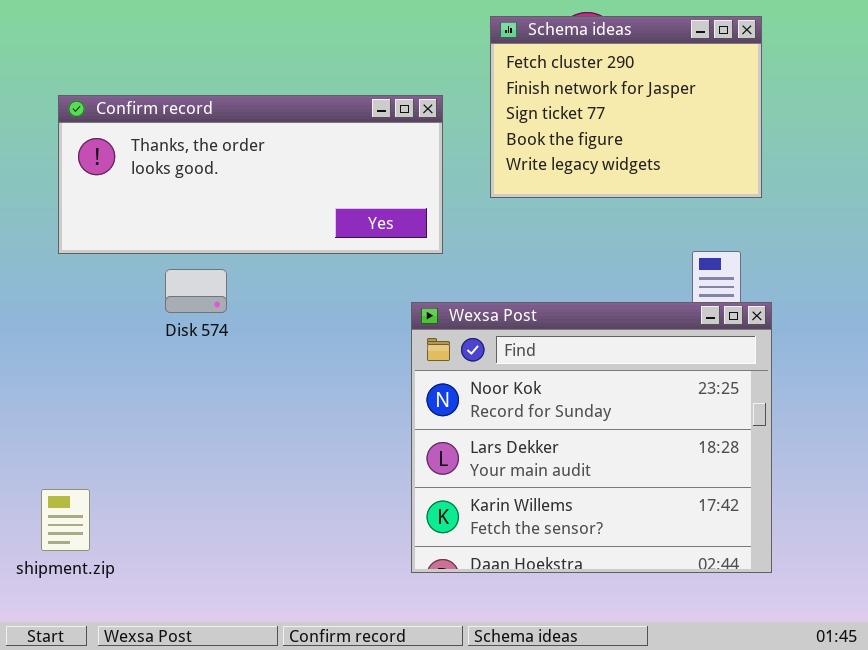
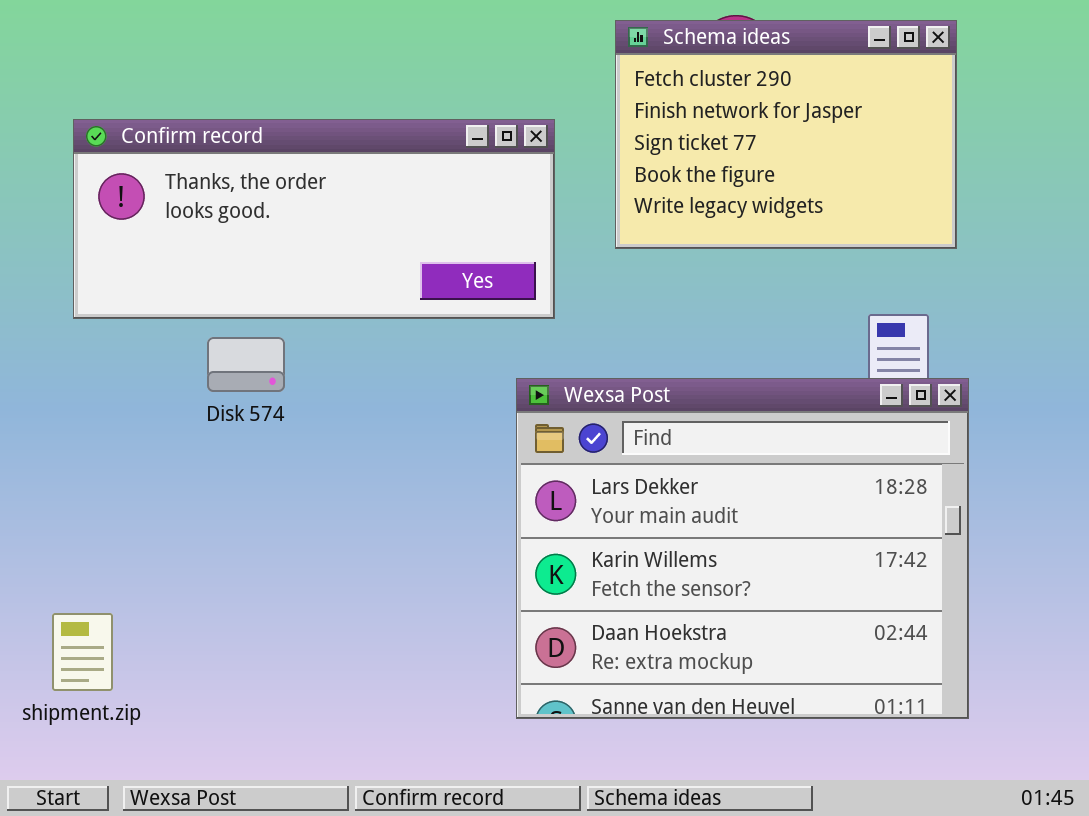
Wexsa Post: [411,302,772,573] -> [516,378,969,719], scrolled down 1 row

